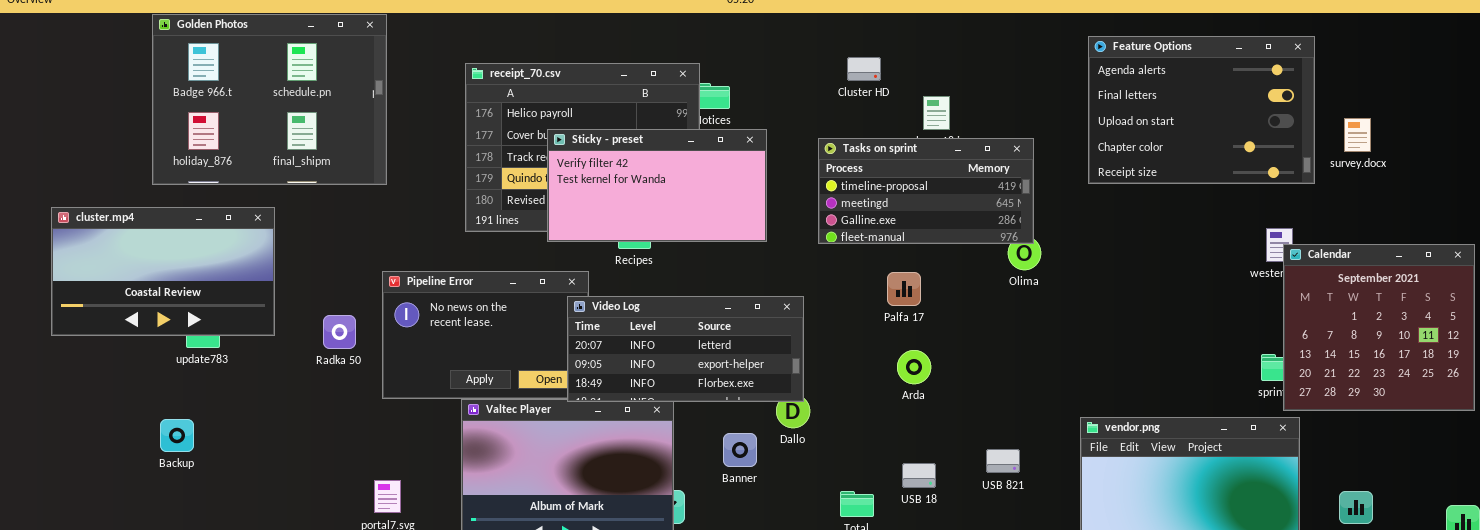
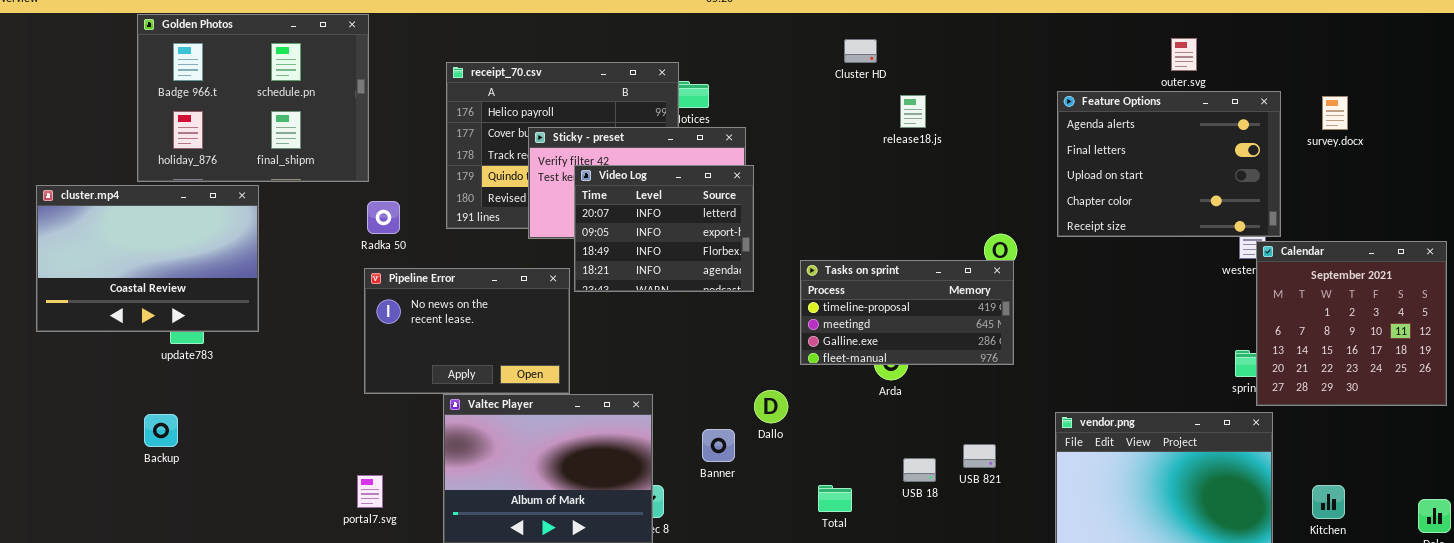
Feature Options: [1088,36,1315,184] -> [1057,91,1281,237], moved
Cluster HD: [847,57,881,81] -> [844,39,877,63], moved
survey.docx: [1344,118,1371,152] -> [1322,96,1348,130], moved
Tasks on sprint: [818,138,1034,244] -> [800,260,1014,365], moved
cluster.mp4: [51,207,275,336] -> [36,185,259,332], resized
Video Log: [567,296,804,402] -> [574,165,754,292], moved, resized
Radka 50: [323,315,356,349] -> [367,201,400,234], moved
USB 18: [902,463,936,488] -> [903,458,936,482], moved

